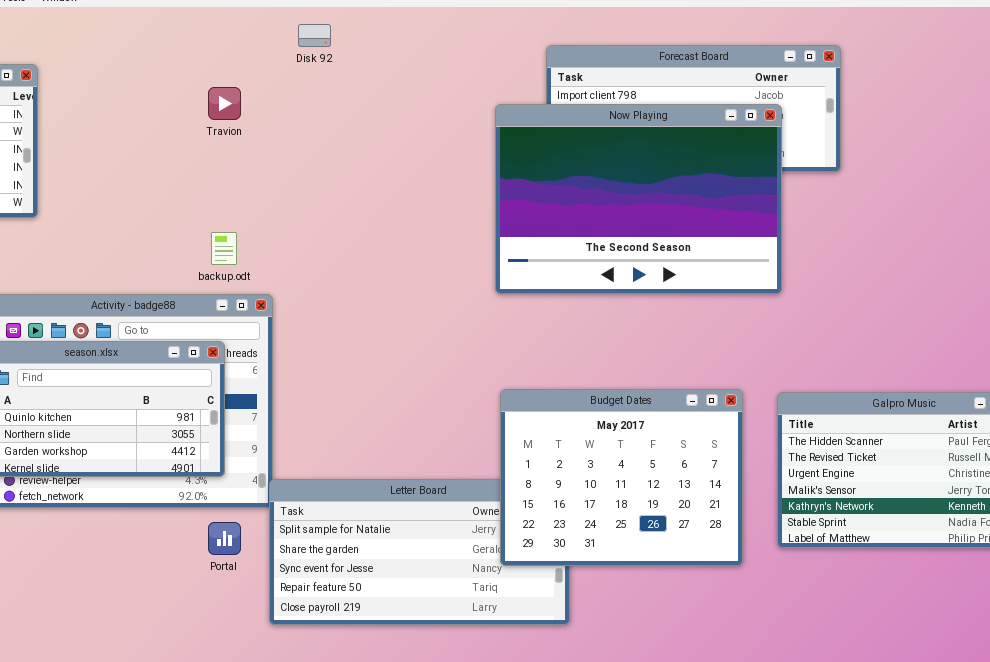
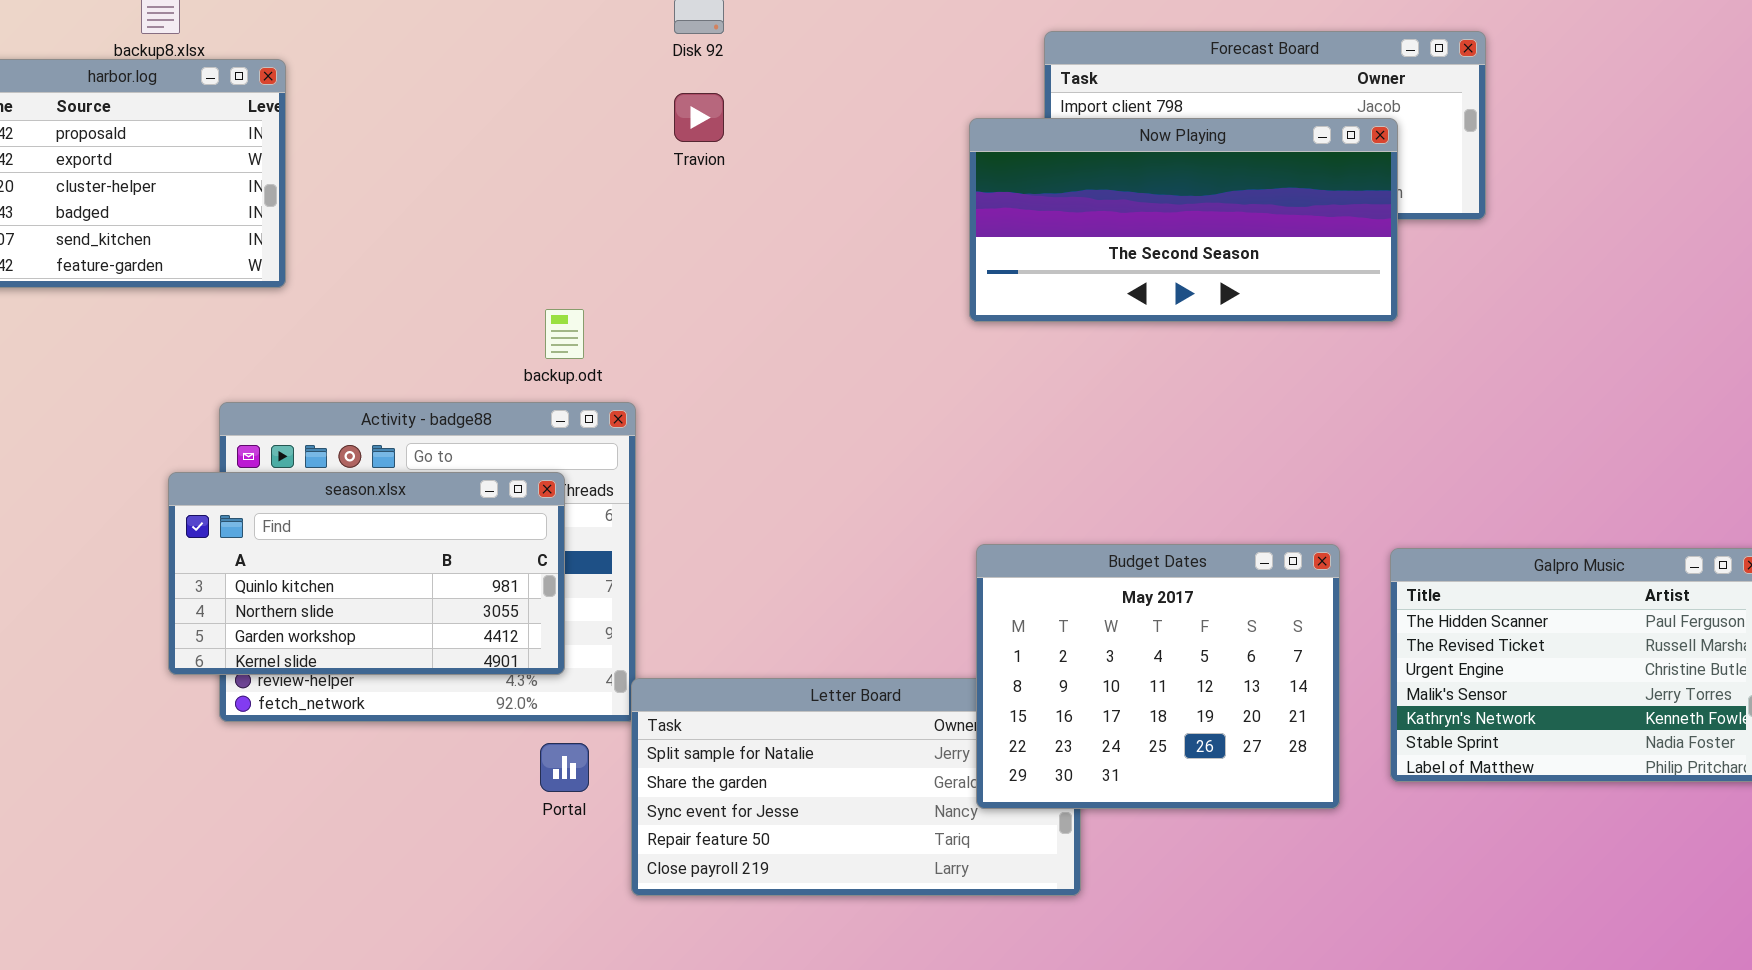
Travion: [208,87,241,120] -> [674,93,724,142], moved
Now Playing: [495,104,782,294] -> [969,118,1398,322], resized

